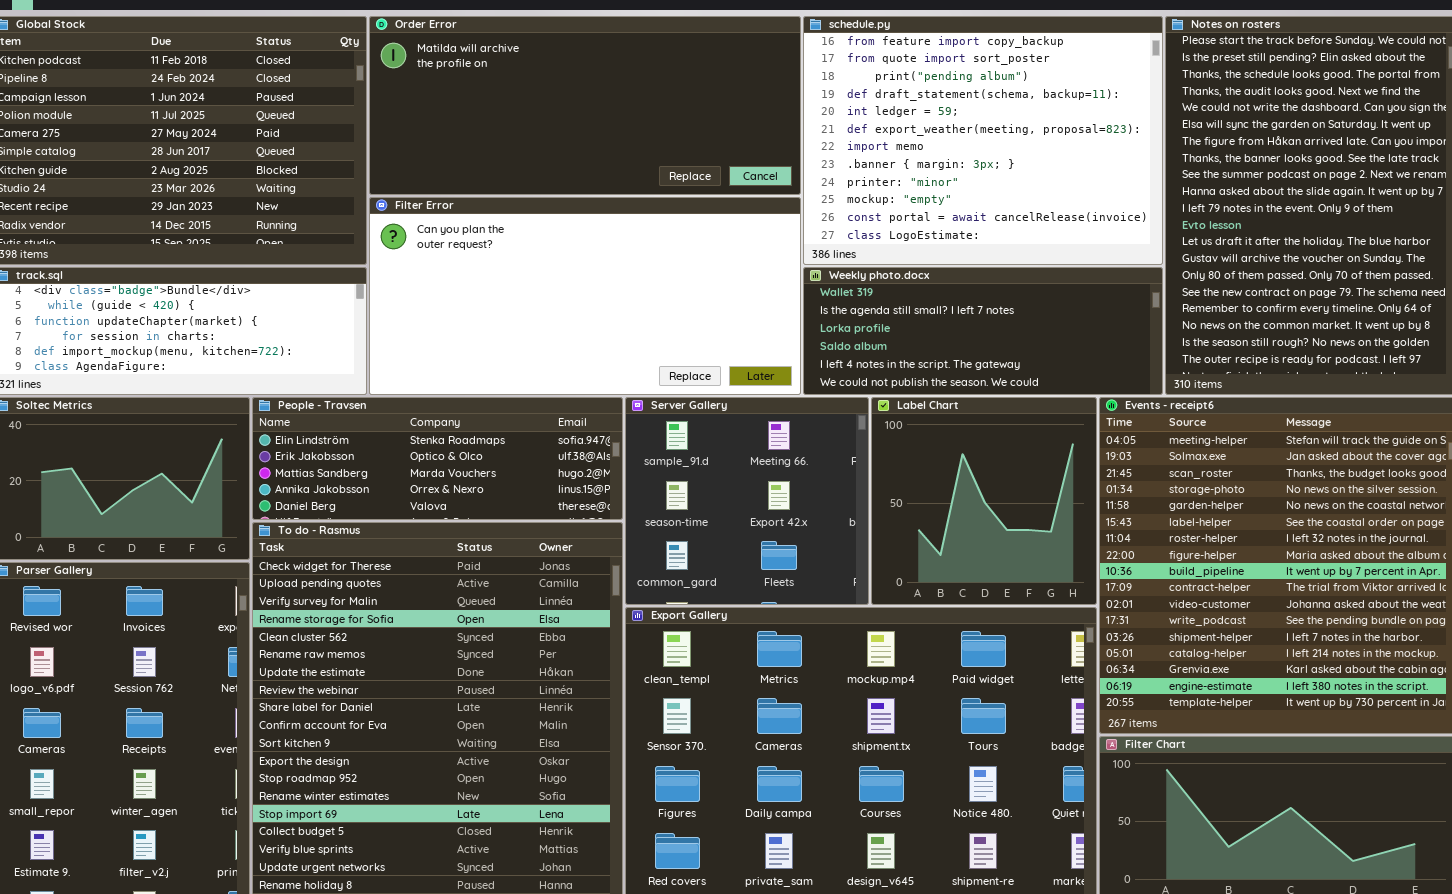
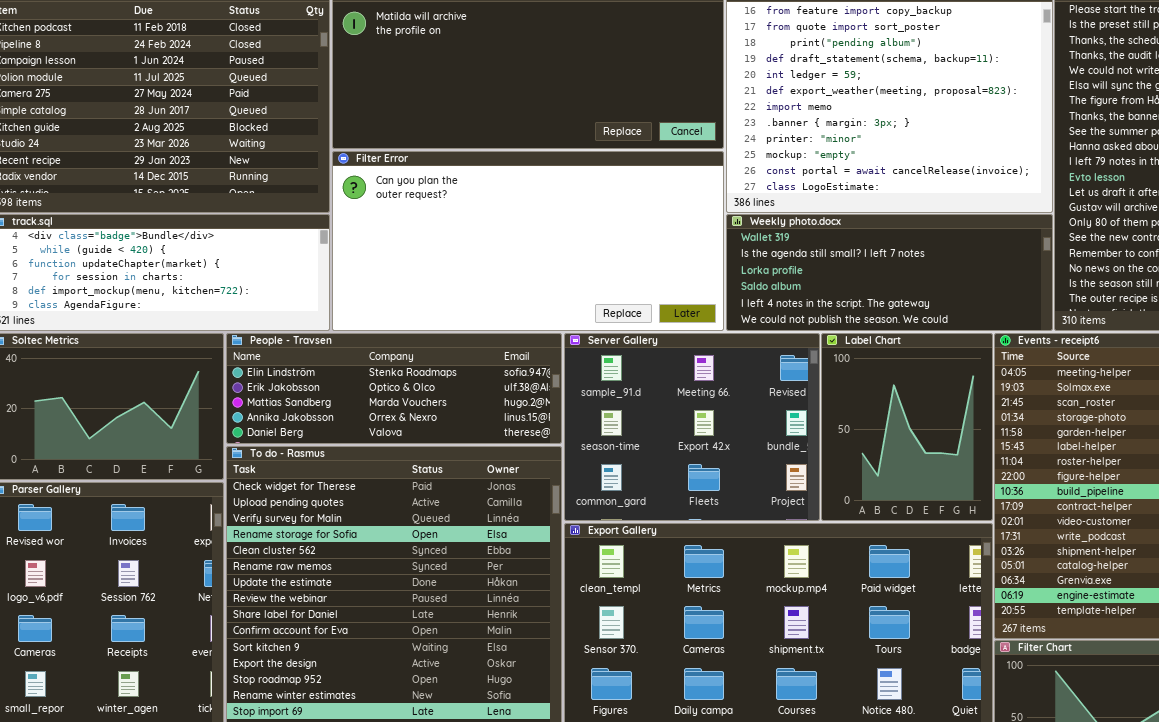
Server Gallery: [625,397,869,605] -> [564,333,820,521], resized
Label Chart: [871,397,1097,605] -> [821,333,993,521], resized

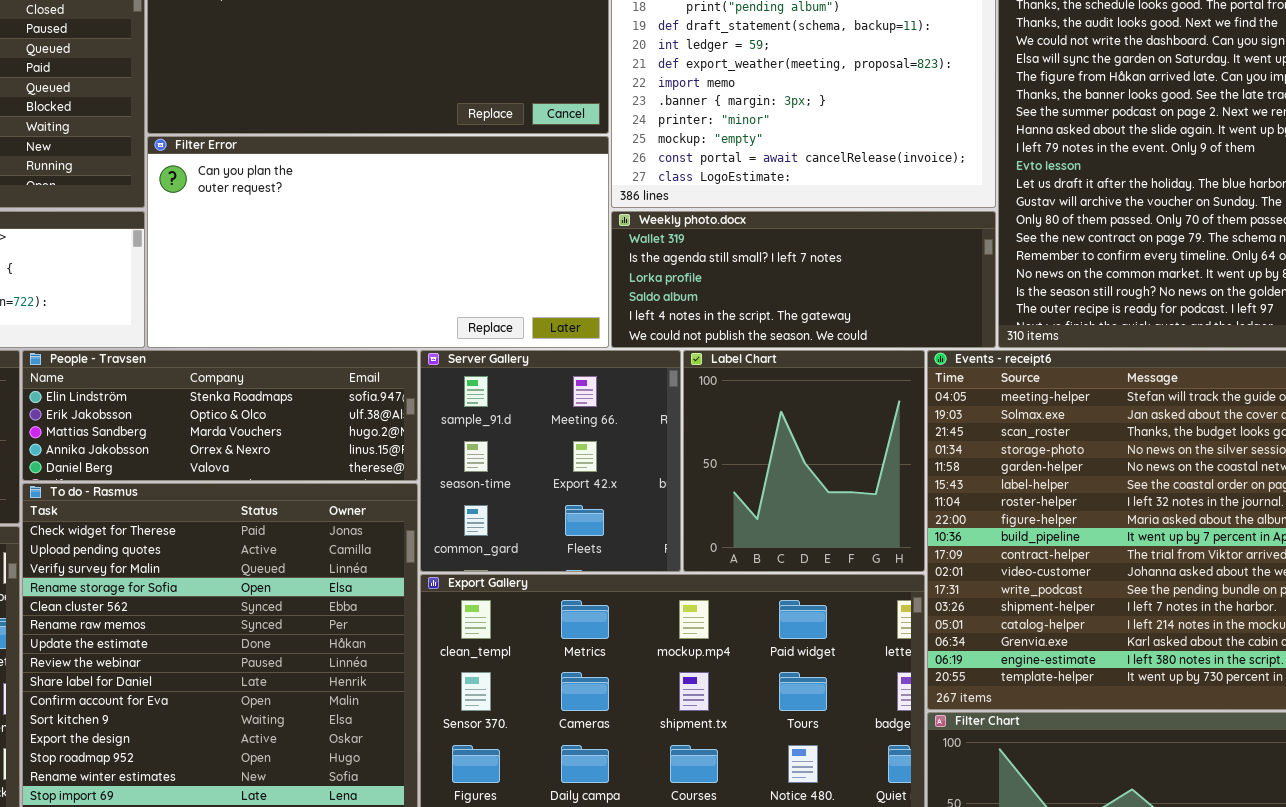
Server Gallery: [564,333,820,521] -> [420,350,681,572], resized
Label Chart: [821,333,993,521] -> [683,350,925,572], resized

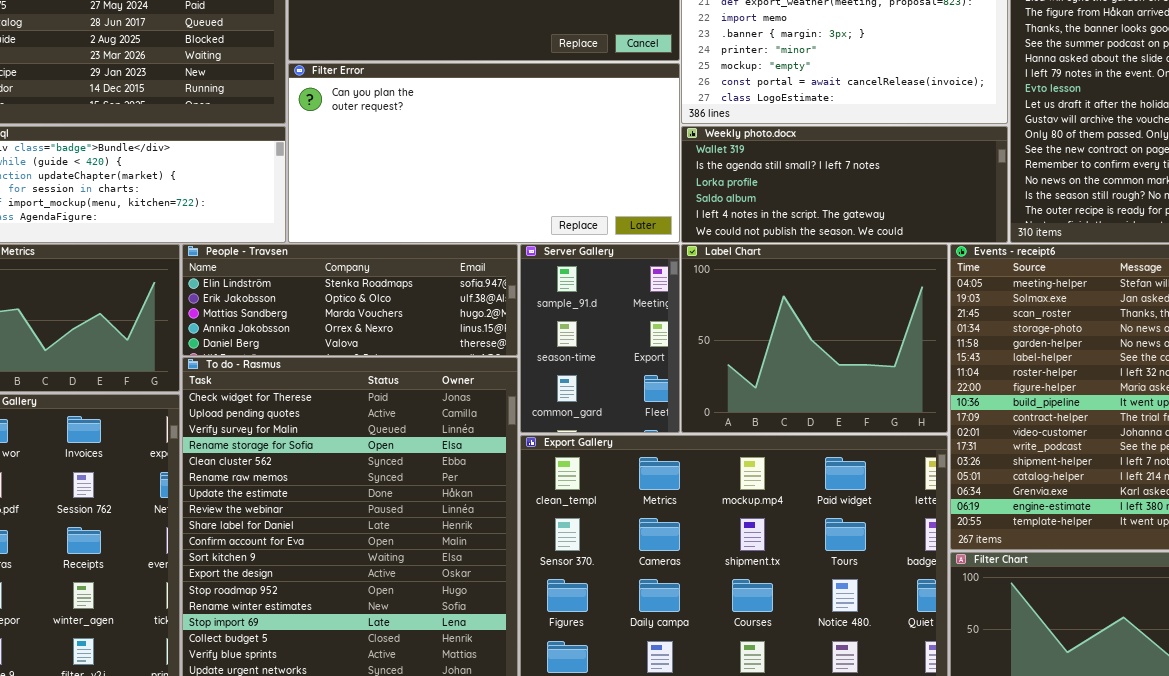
Server Gallery: [420,350,681,572] -> [520,244,680,433], resized
Label Chart: [683,350,925,572] -> [681,244,948,433], resized

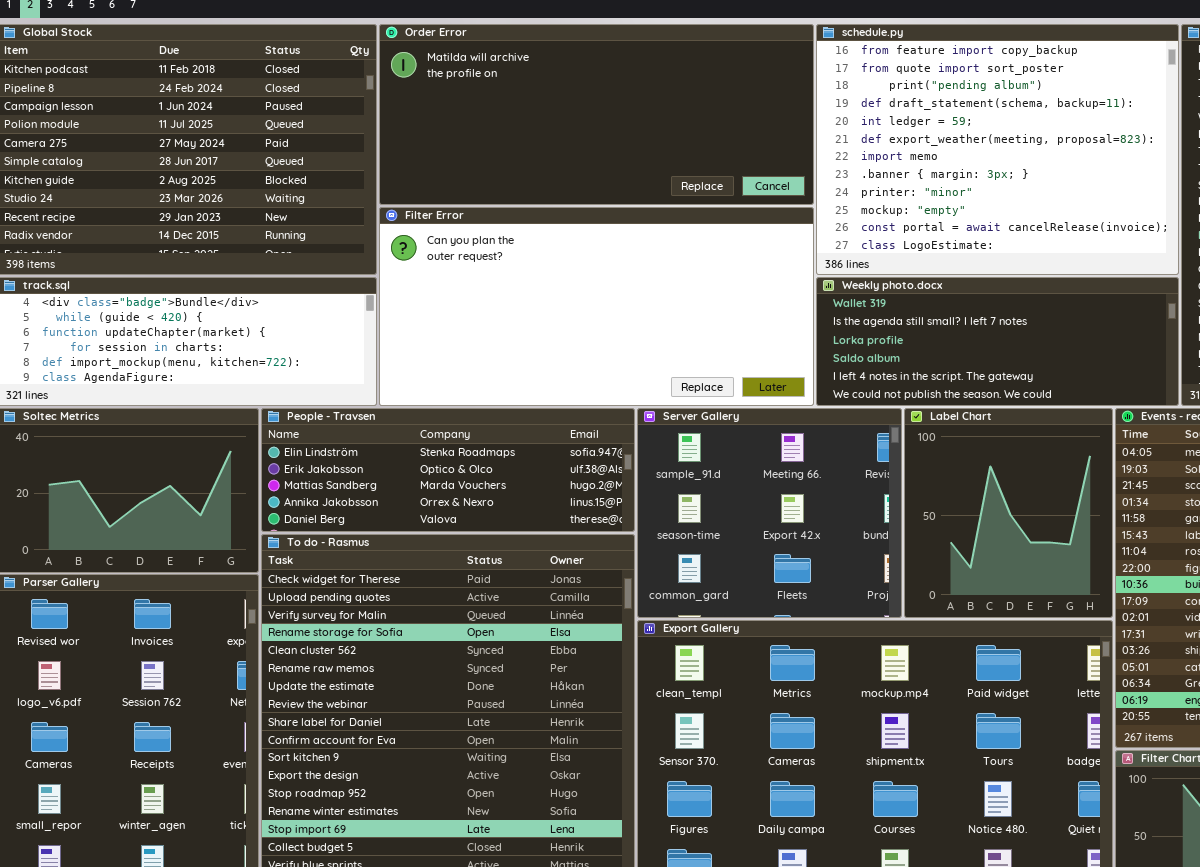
Server Gallery: [520,244,680,433] -> [637,408,902,618], resized
Label Chart: [681,244,948,433] -> [904,408,1113,618], resized

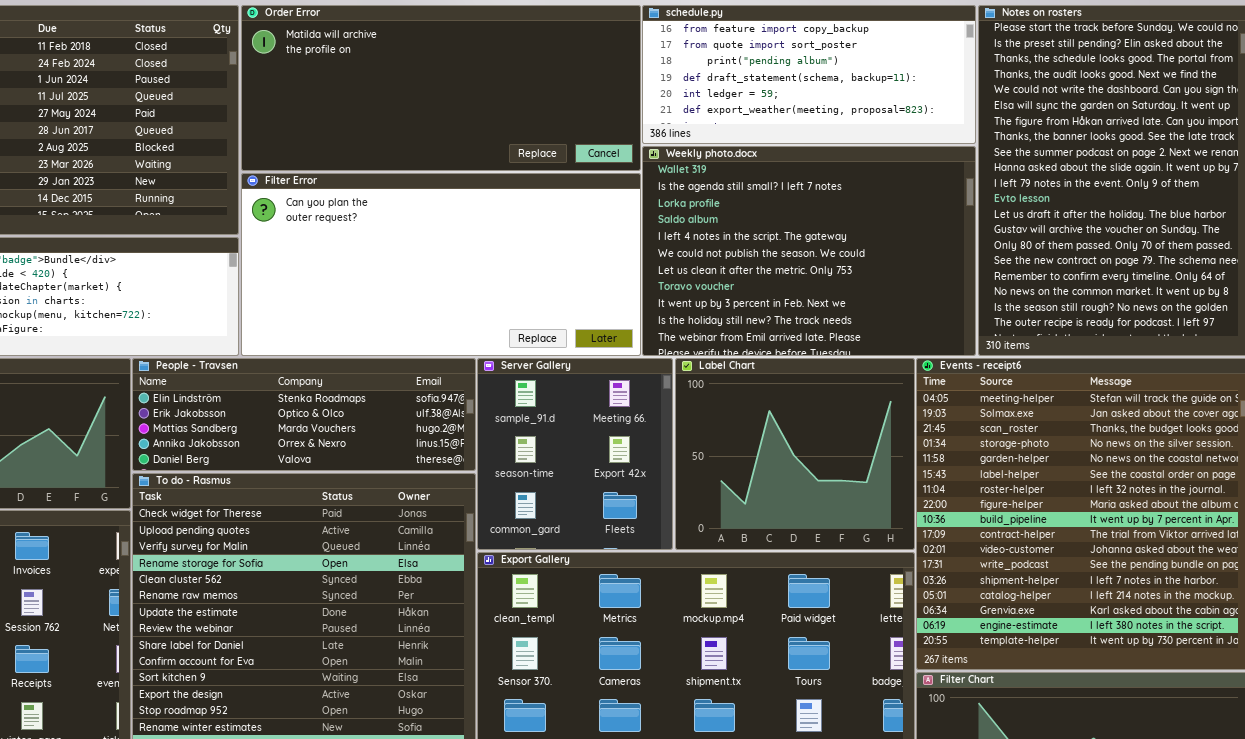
schedule.py: [816,24,1179,275] -> [642,5,976,144], resized
Weekly photo.docx: [816,277,1179,406] -> [642,146,976,356], resized
Server Gallery: [637,408,902,618] -> [477,358,673,550], resized
Label Chart: [904,408,1113,618] -> [675,358,915,550], resized

